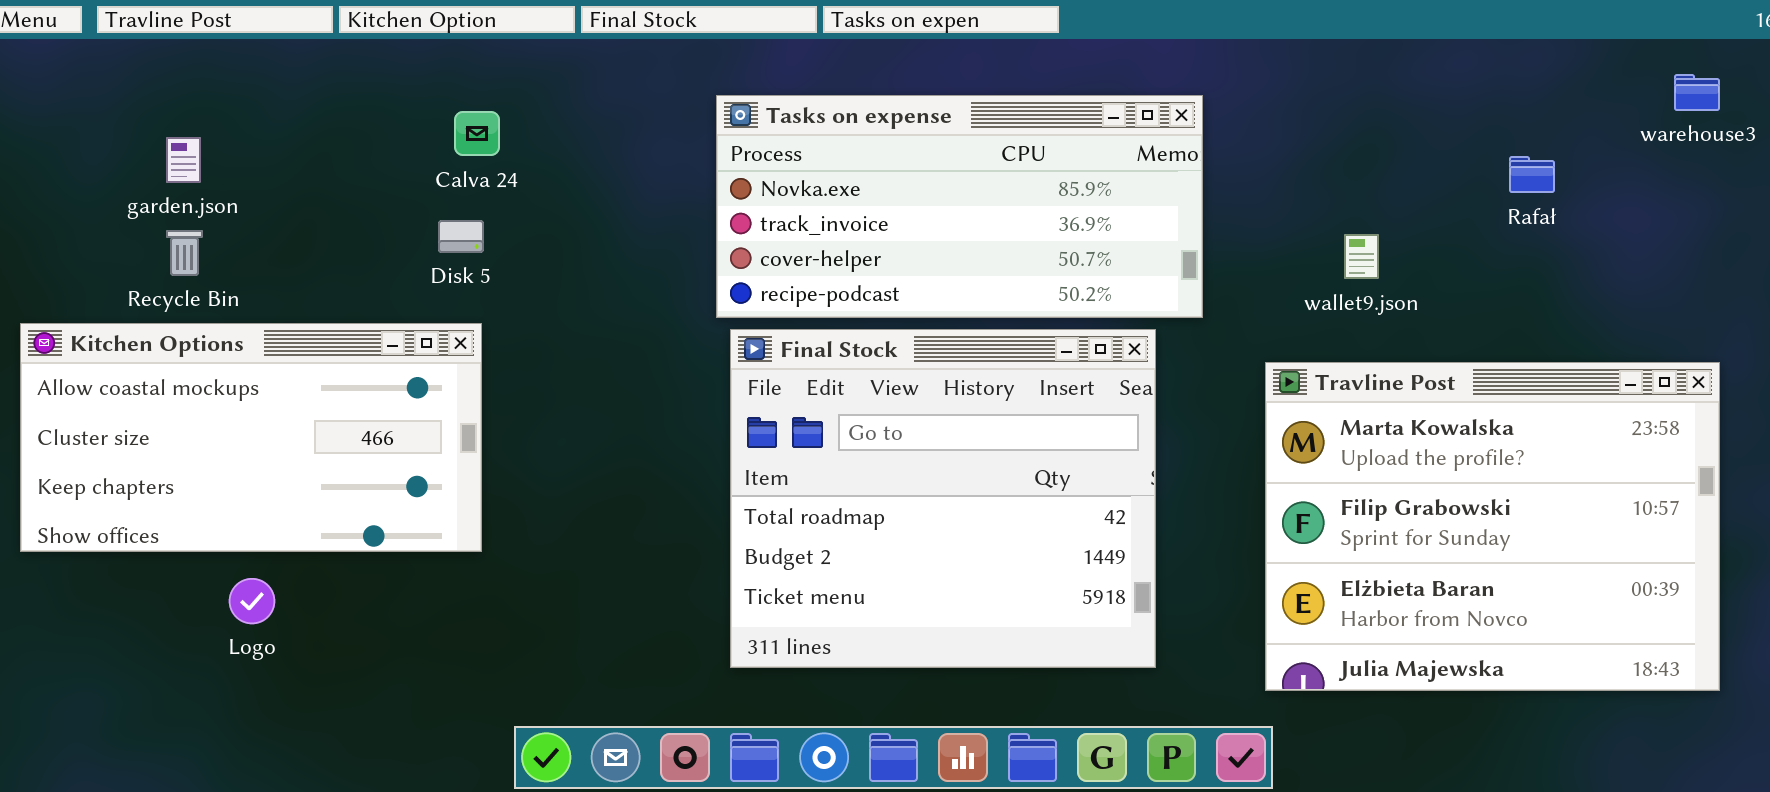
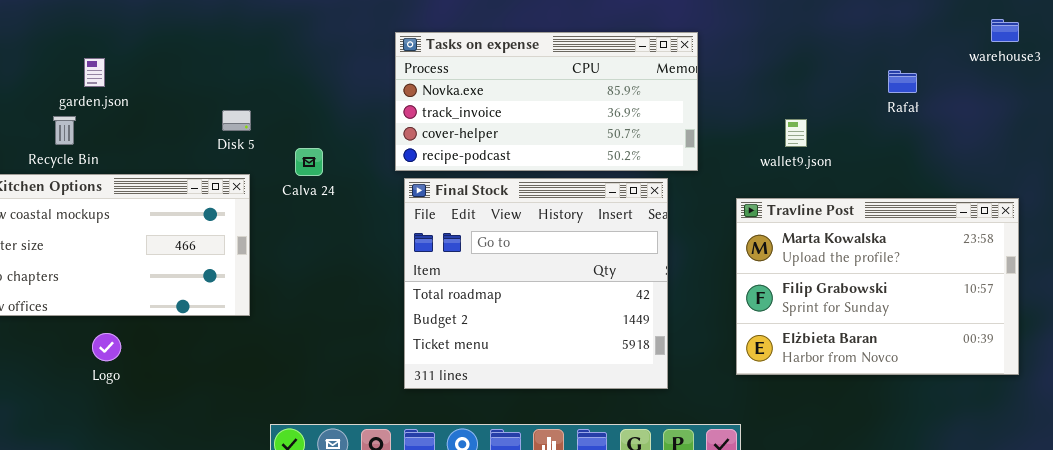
Calva 24: [454,111,500,156] -> [295,148,323,176], moved
garden.json: [166,137,201,183] -> [84,58,105,87], moved
Travline Post: [1265,362,1720,691] -> [736,198,1019,375], resized

